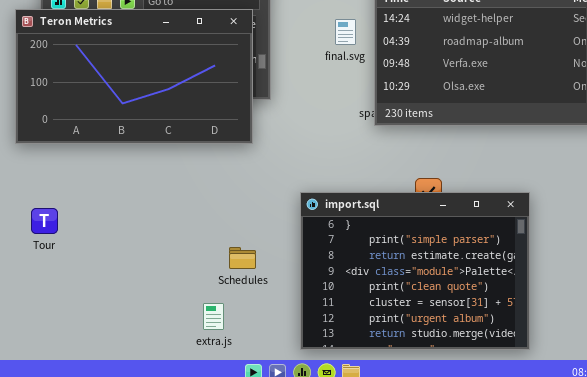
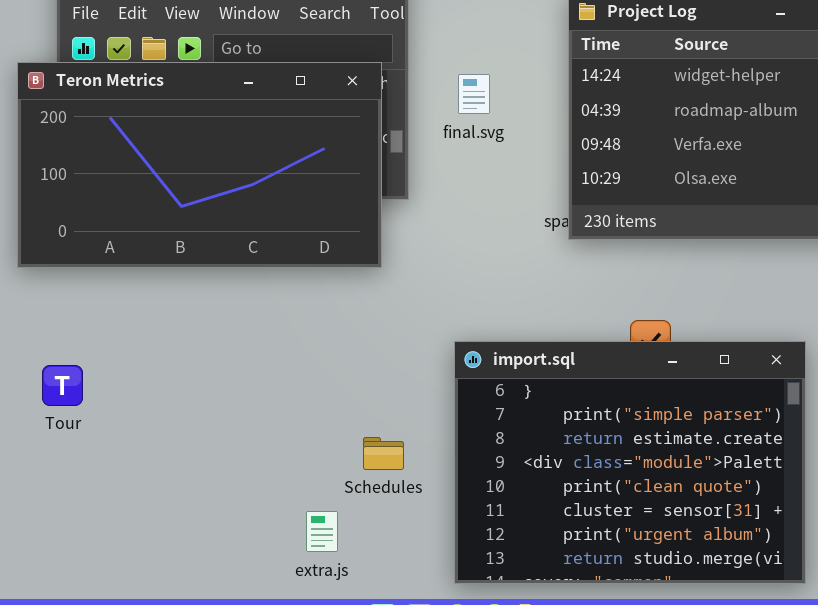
final.svg: [335,19,356,45] -> [458,74,490,114], moved
Schedules: [229,247,256,269] -> [363,437,404,470], moved

